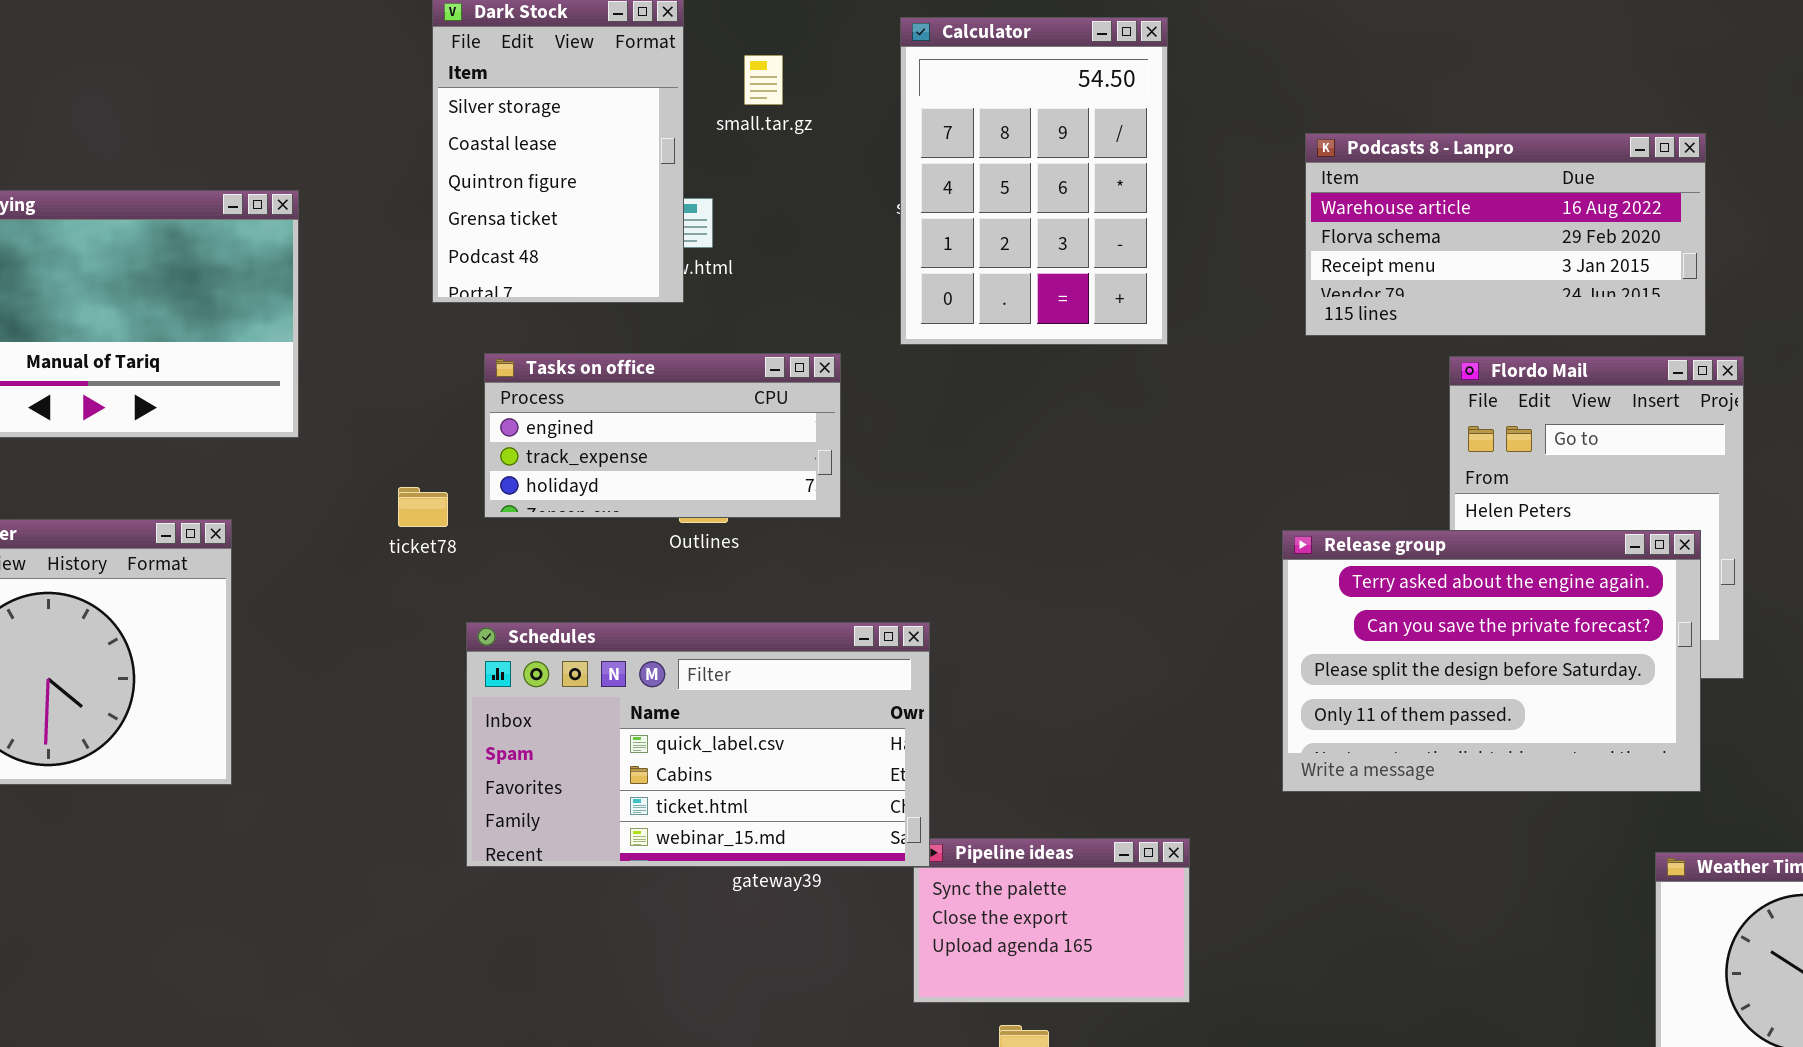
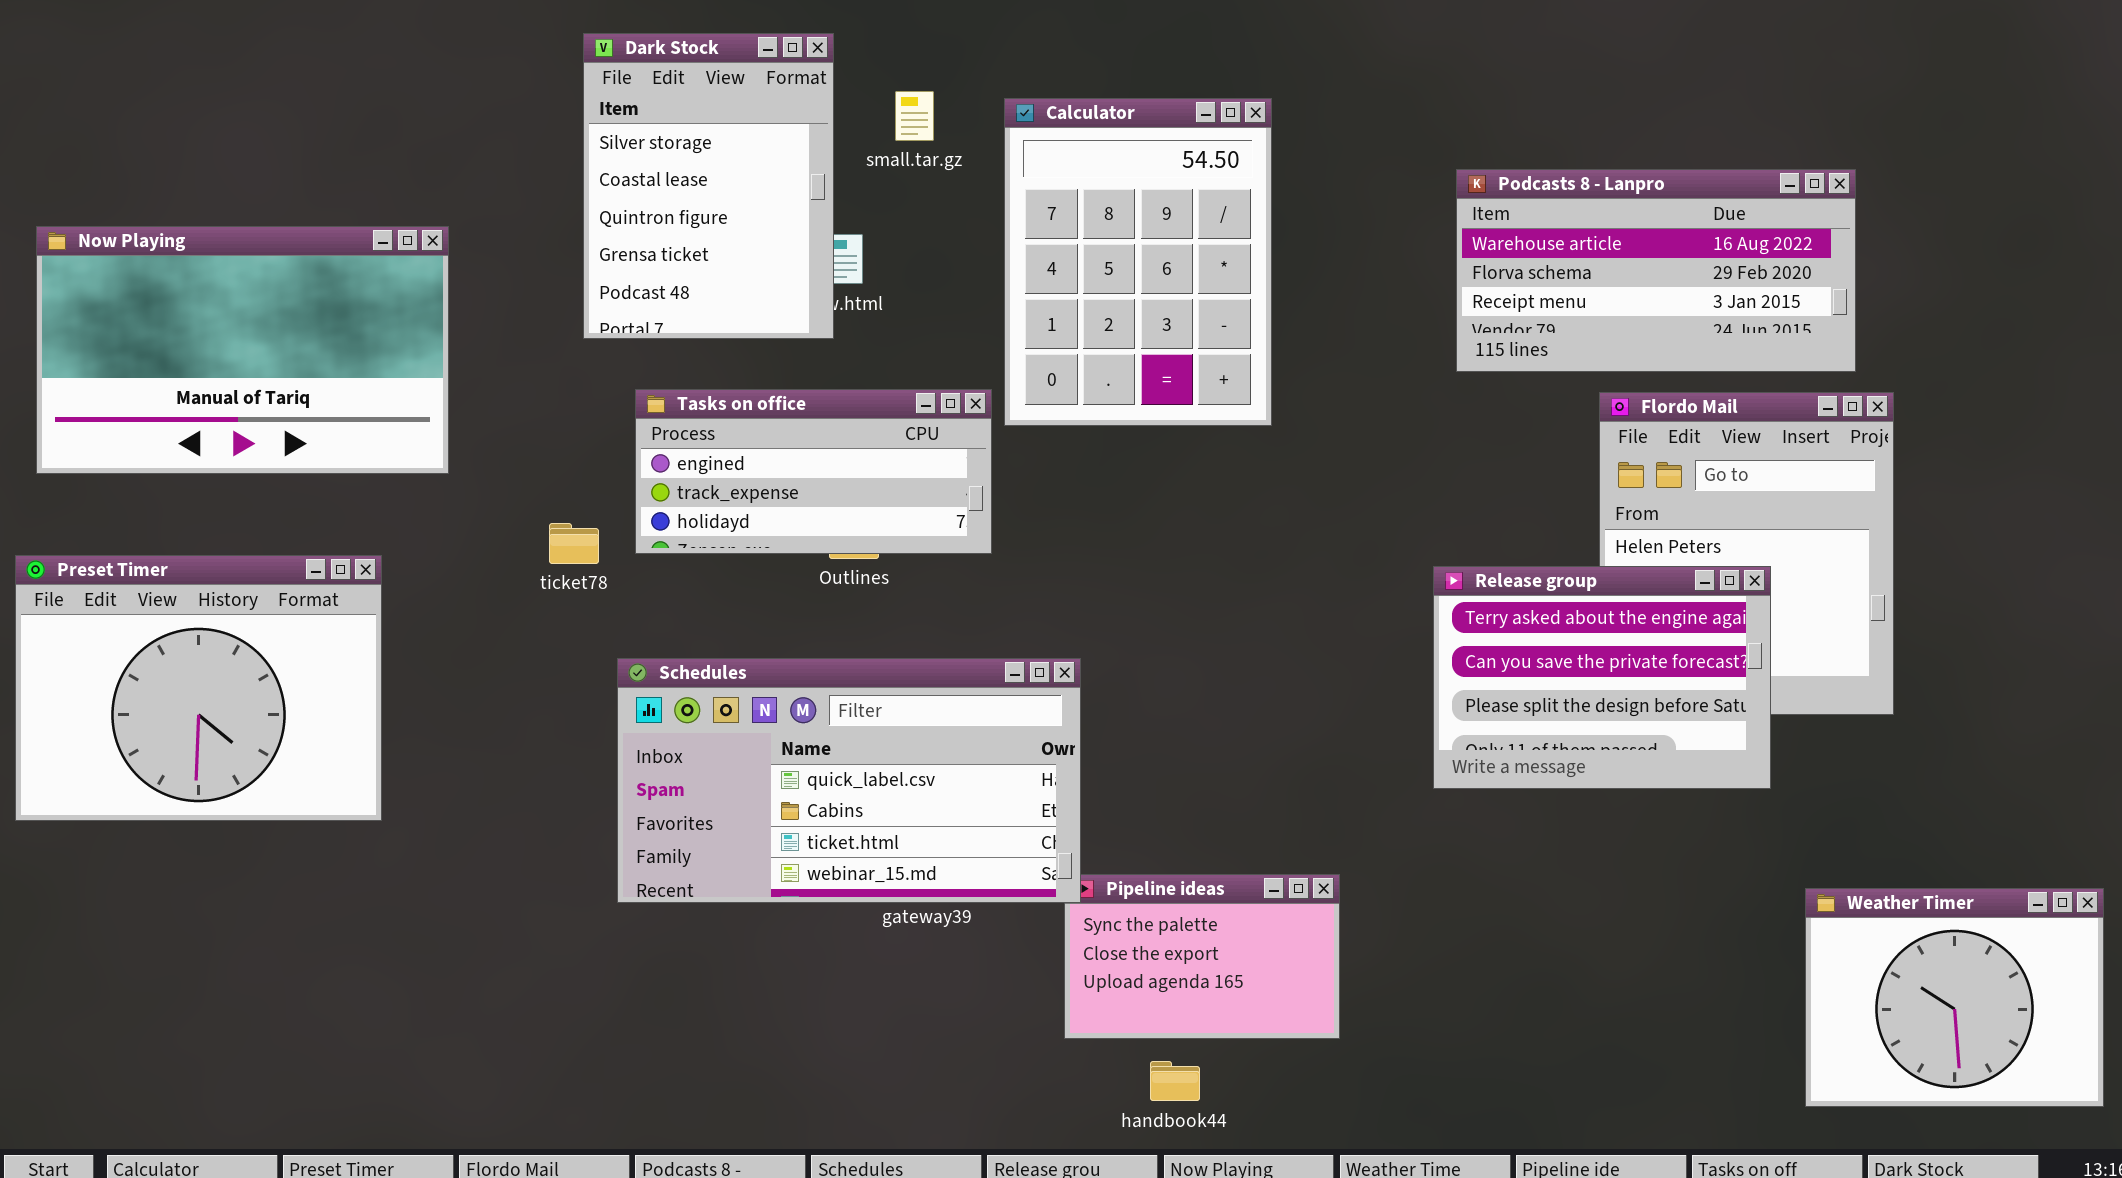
Calculator: [900,17,1168,345] -> [1004,98,1272,426], moved
Release group: [1282,530,1701,792] -> [1433,566,1771,789], resized

